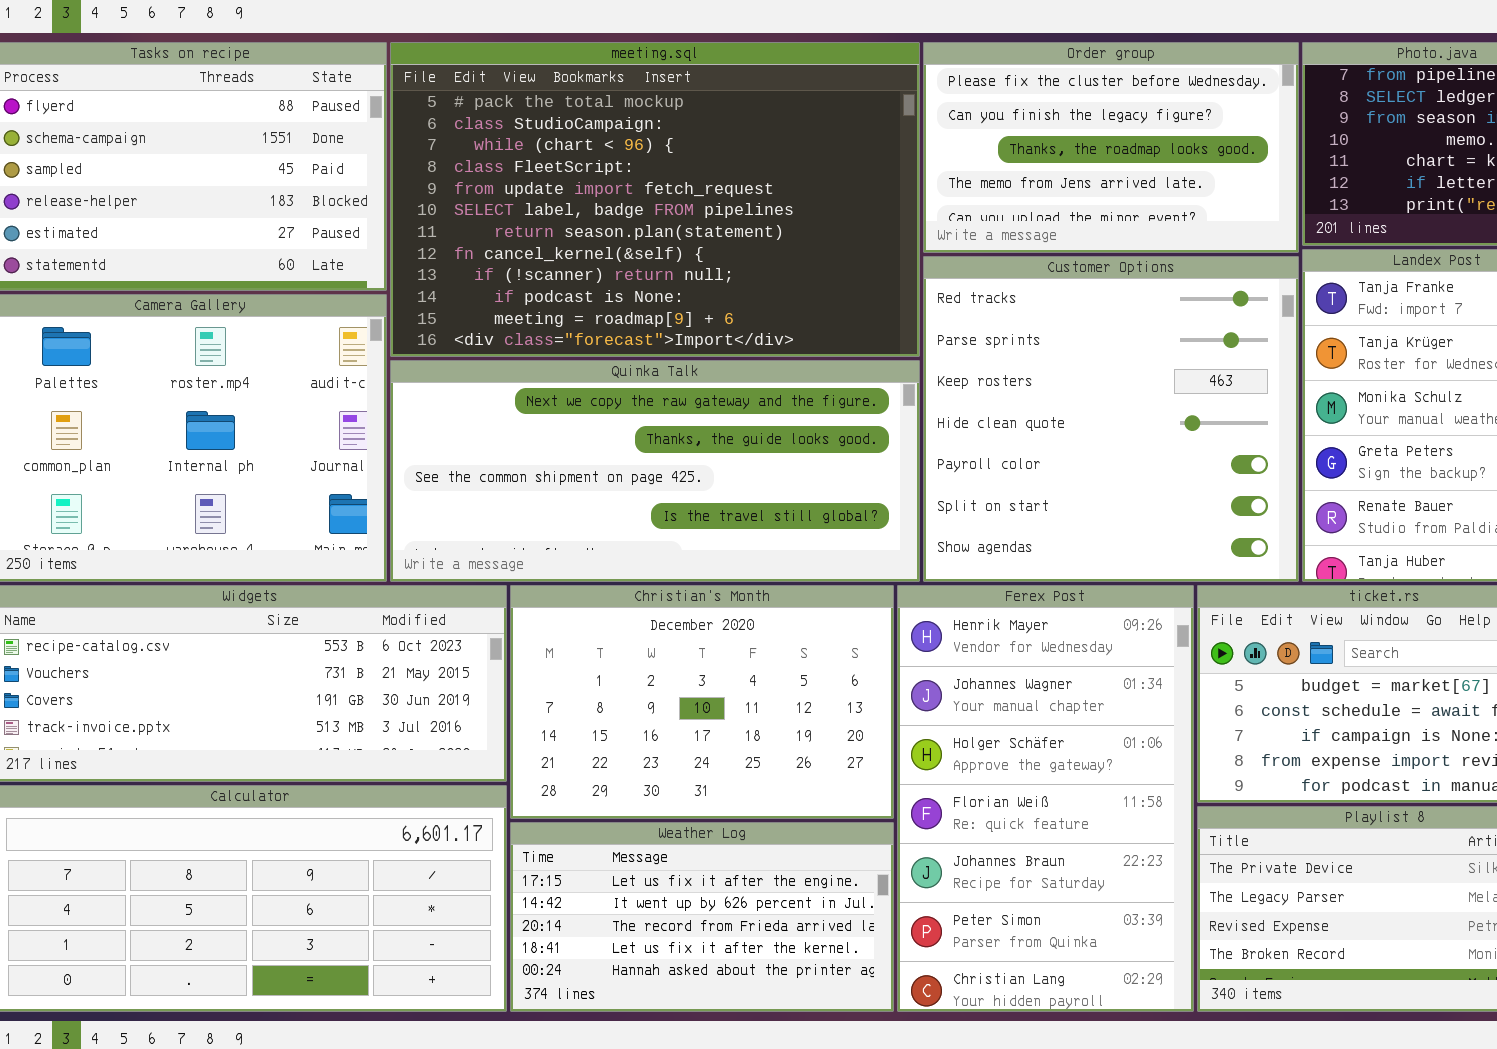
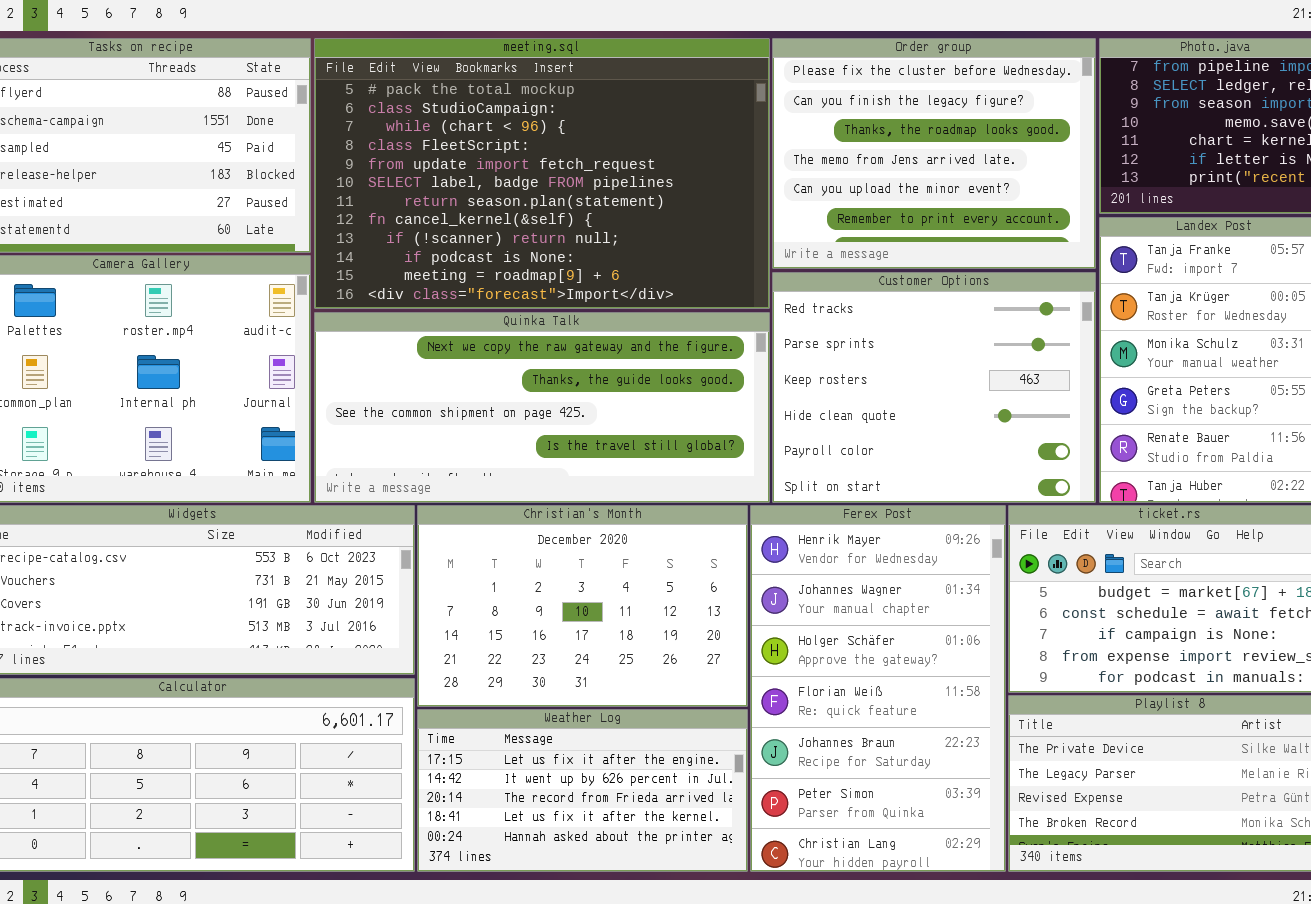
Order group: [923,42,1299,253] -> [772,38,1096,269], resized
Customer Options: [923,256,1299,582] -> [772,272,1096,503], resized

